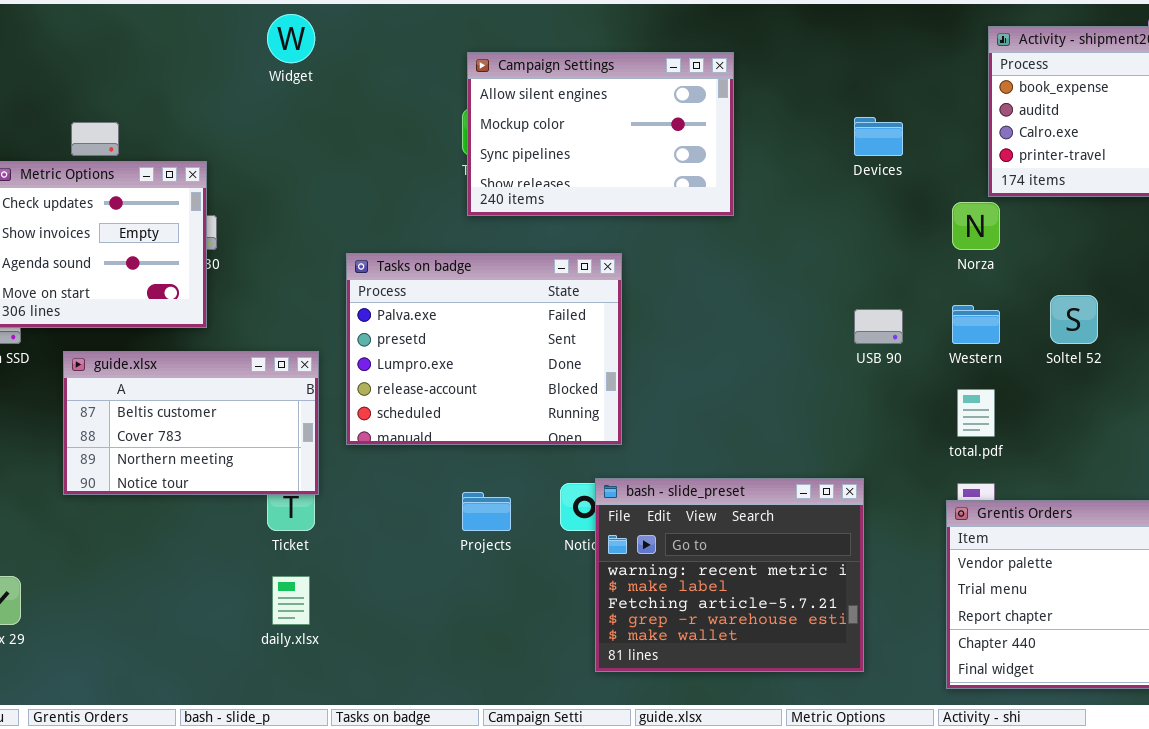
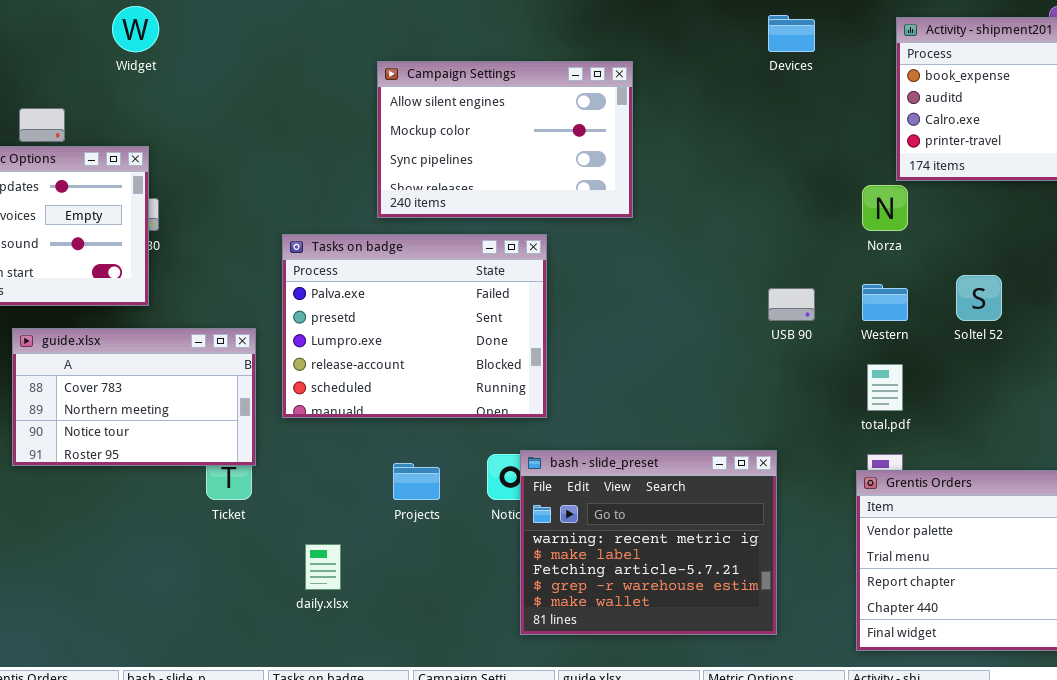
Widget: [267,14,315,63] -> [112,6,159,52], moved
Campaign Settings: [467,52,734,216] -> [377,61,633,218], moved
Devices: [854,117,903,156] -> [768,15,815,52], moved
guide.xlsx: [63,351,319,495] -> [12,328,256,466], scrolled down 1 row
daily.xlsx: [272,576,310,625] -> [305,544,341,590], moved

